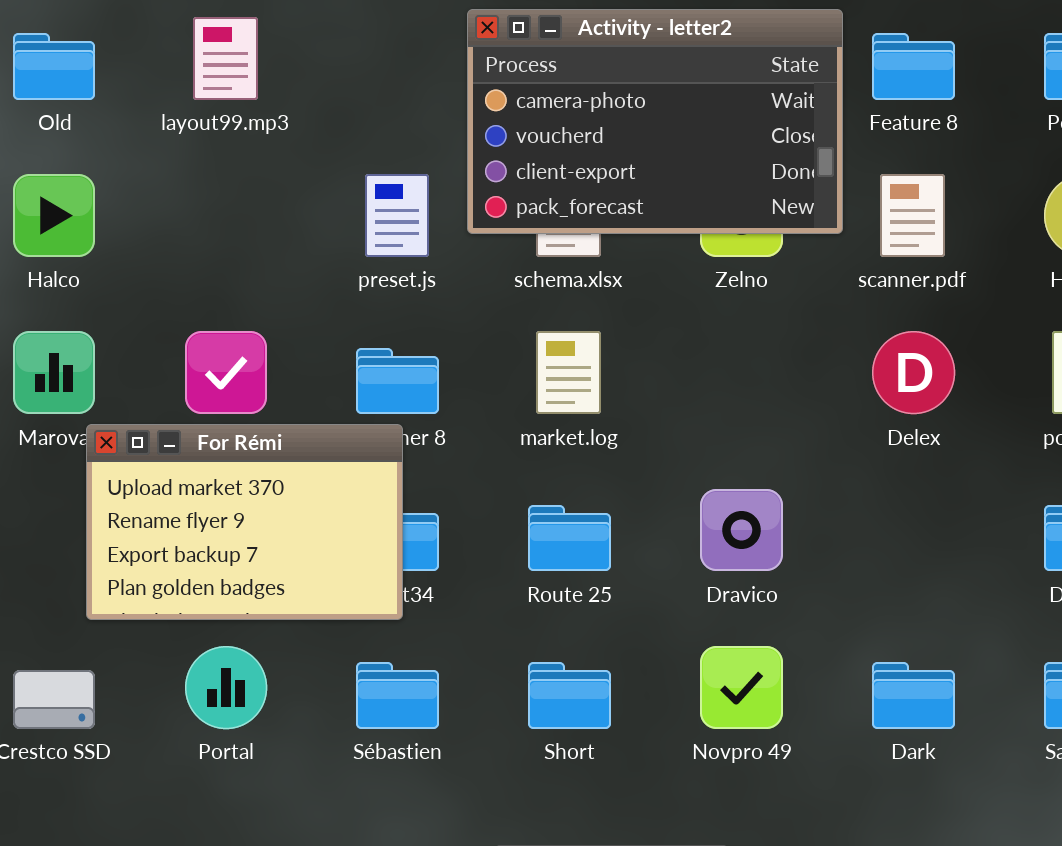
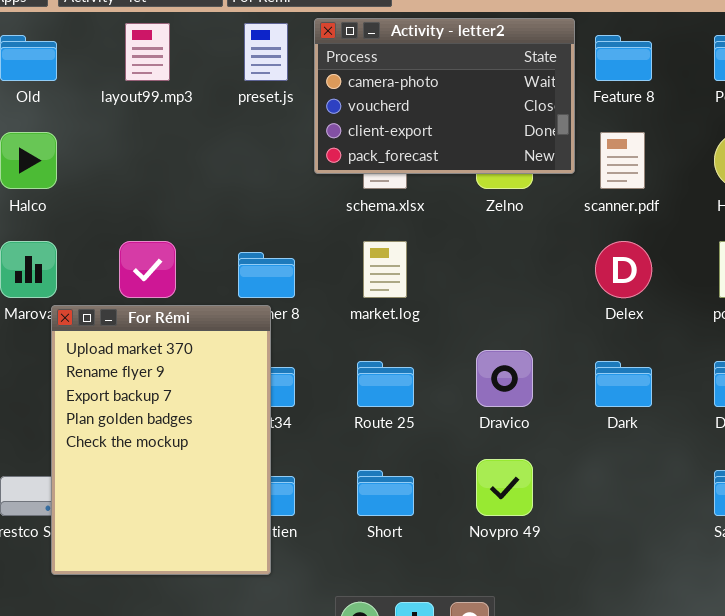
preset.js: [365,174,429,257] -> [244,23,288,81], moved
For Rémi: [86,424,403,620] -> [51,305,271,575], resized
Dark: [872,662,955,729] -> [595,361,652,407], moved

